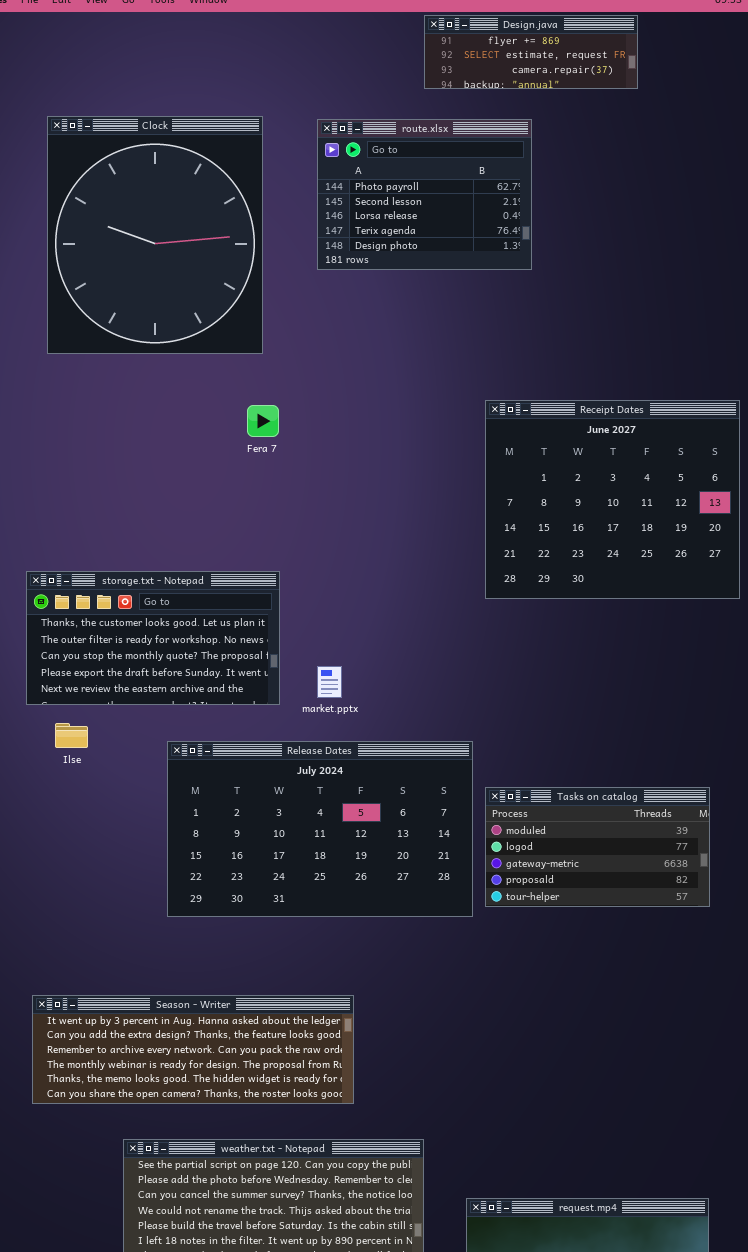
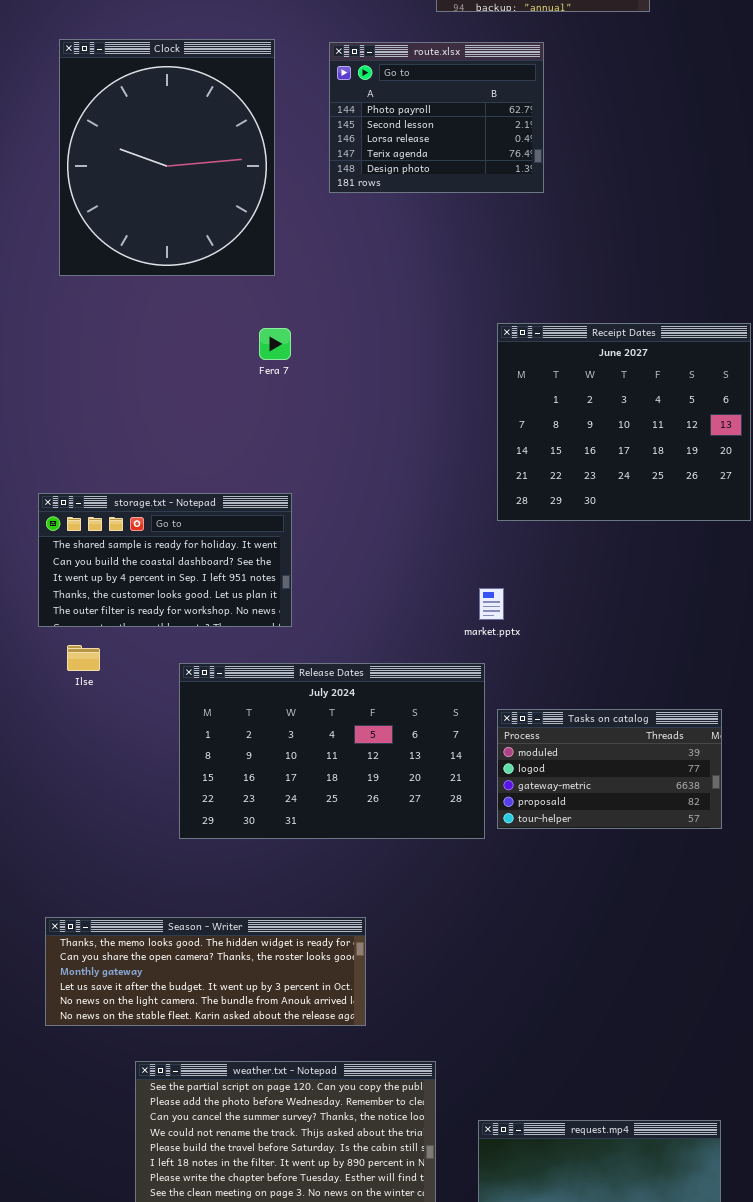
storage.txt - Notepad: [26,571,280,705] -> [38,493,292,627], scrolled up 3 rows
market.pptx: [317,666,342,698] -> [479,588,504,620], moved
Season - Writer: [32,995,354,1104] -> [45,917,366,1026], scrolled down 4 rows

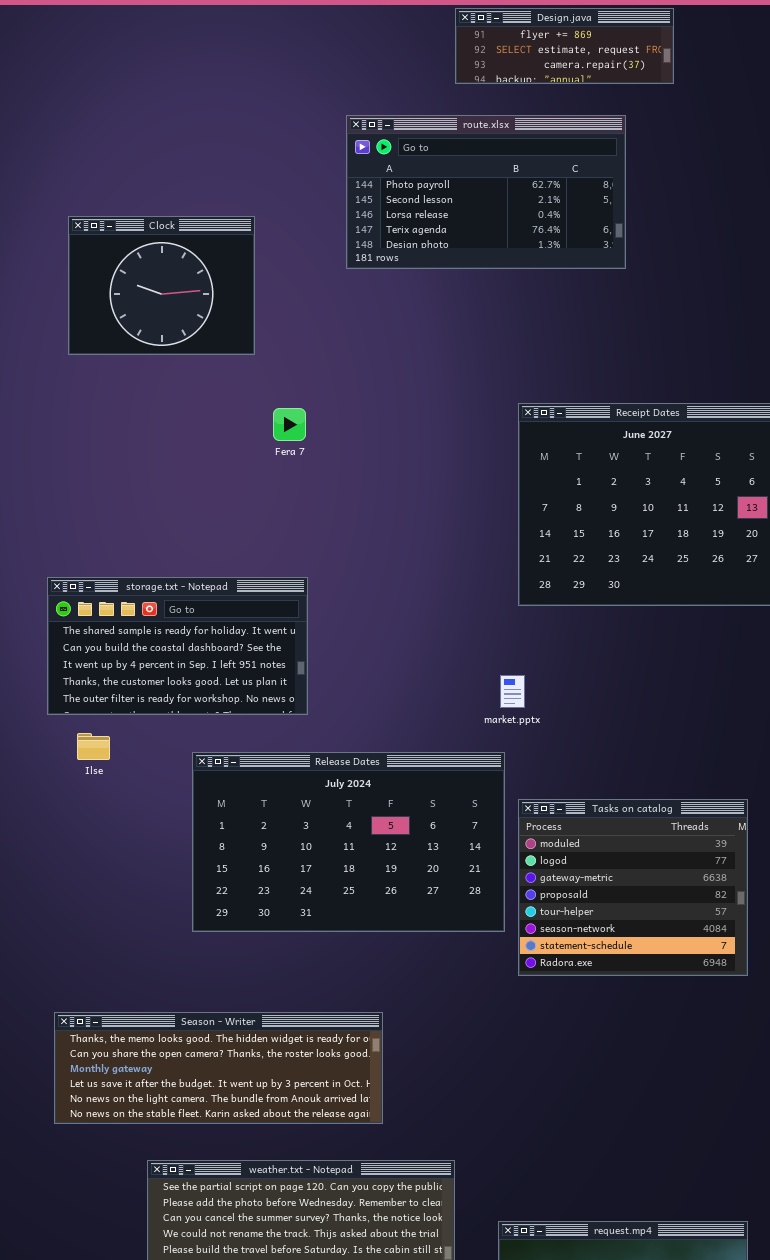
Clock: [59,39,275,276] -> [68,216,255,355], resized
route.xlsx: [329,42,544,193] -> [346,115,626,269], resized
Tasks on catalog: [497,709,722,829] -> [518,799,748,976], resized

